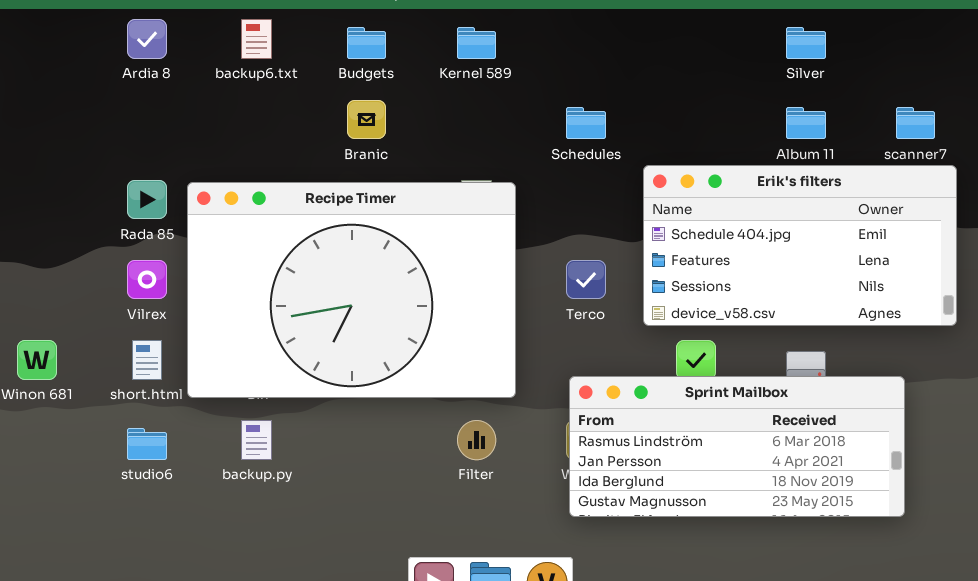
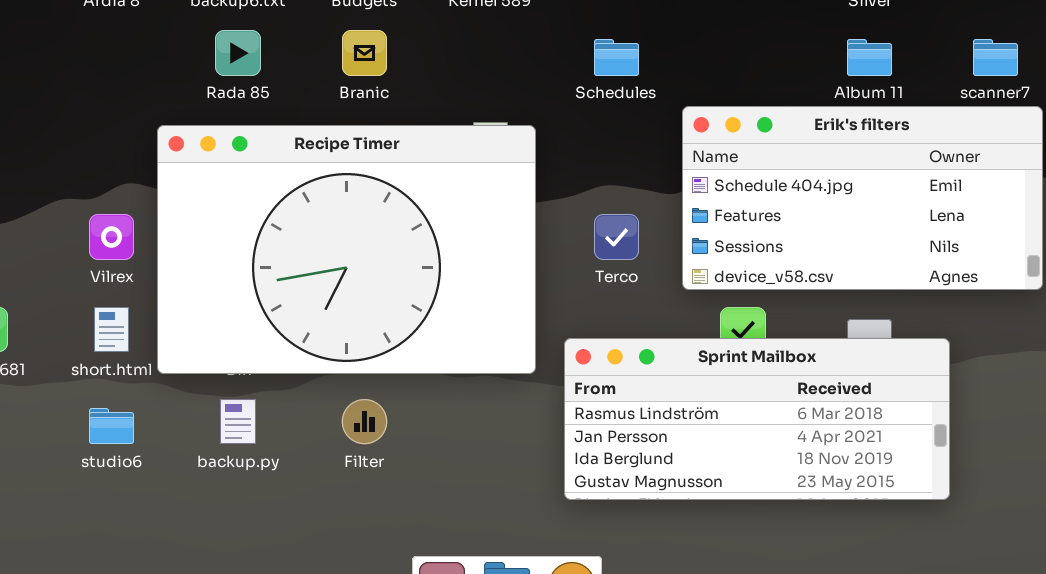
Rada 85: [127,180,167,219] -> [215,30,261,76], moved
Sprint Mailbox: [569,376,905,517] -> [564,338,950,500], moved
Filter: [457,420,496,460] -> [342,399,387,444], moved

